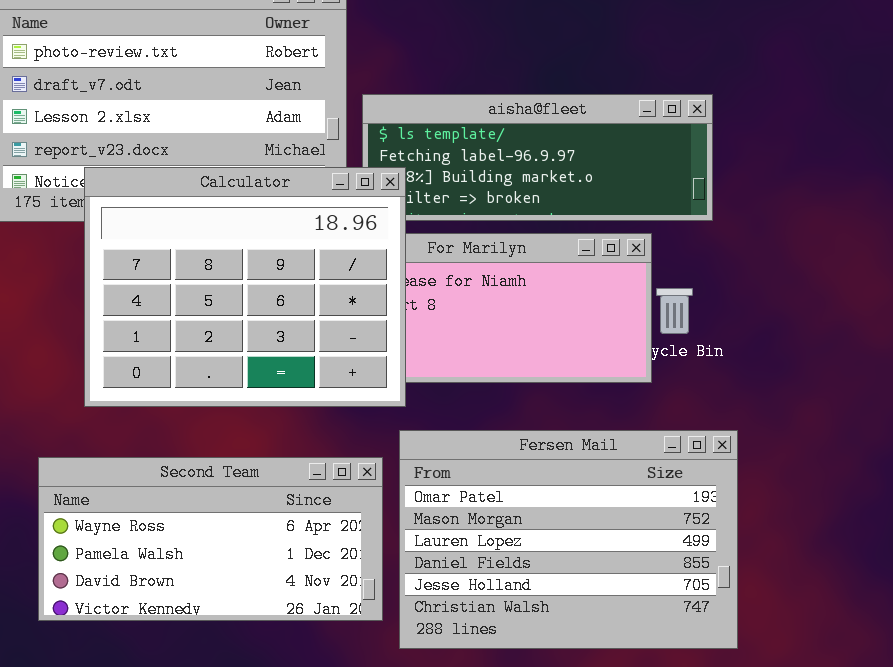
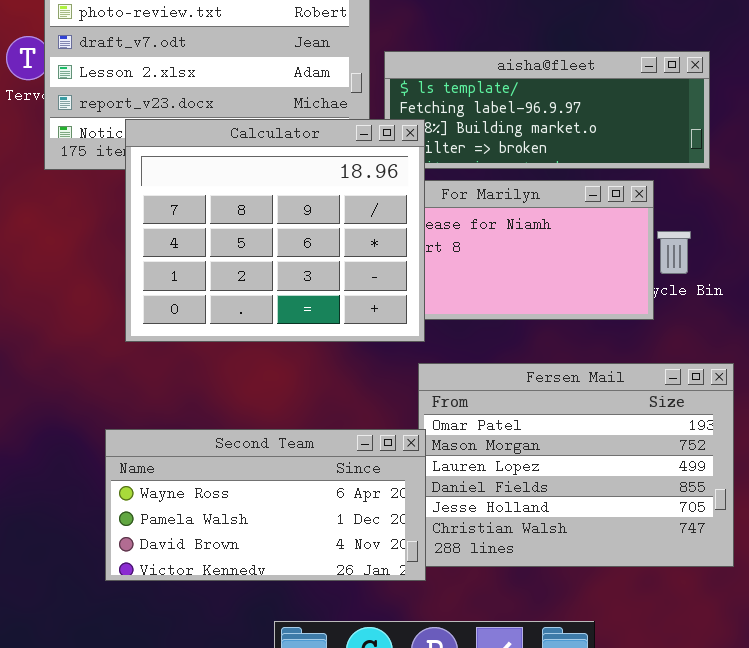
Second Team: [38,457,383,621] -> [105,429,426,581], moved

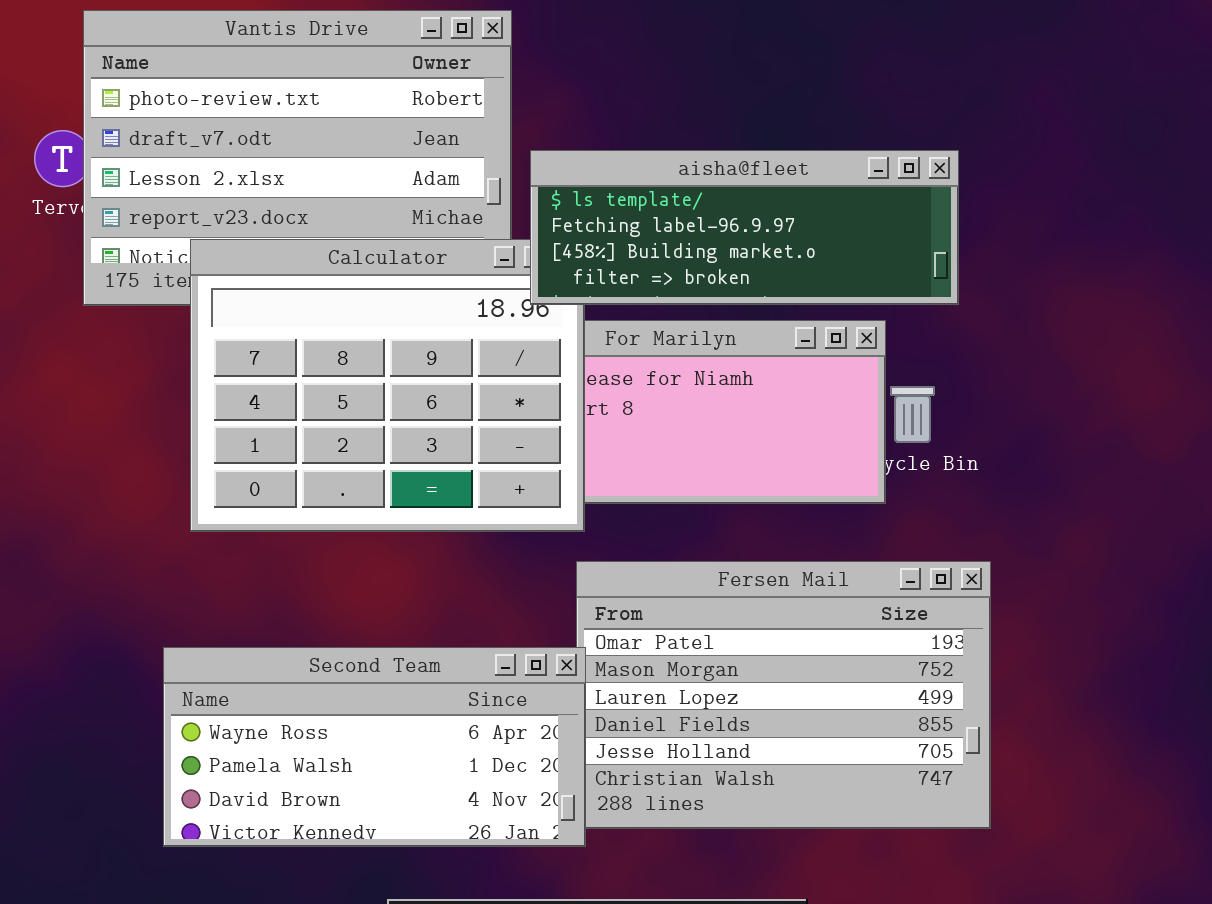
aisha@fleet: [384,51,710,169] -> [530,150,959,305], raised

